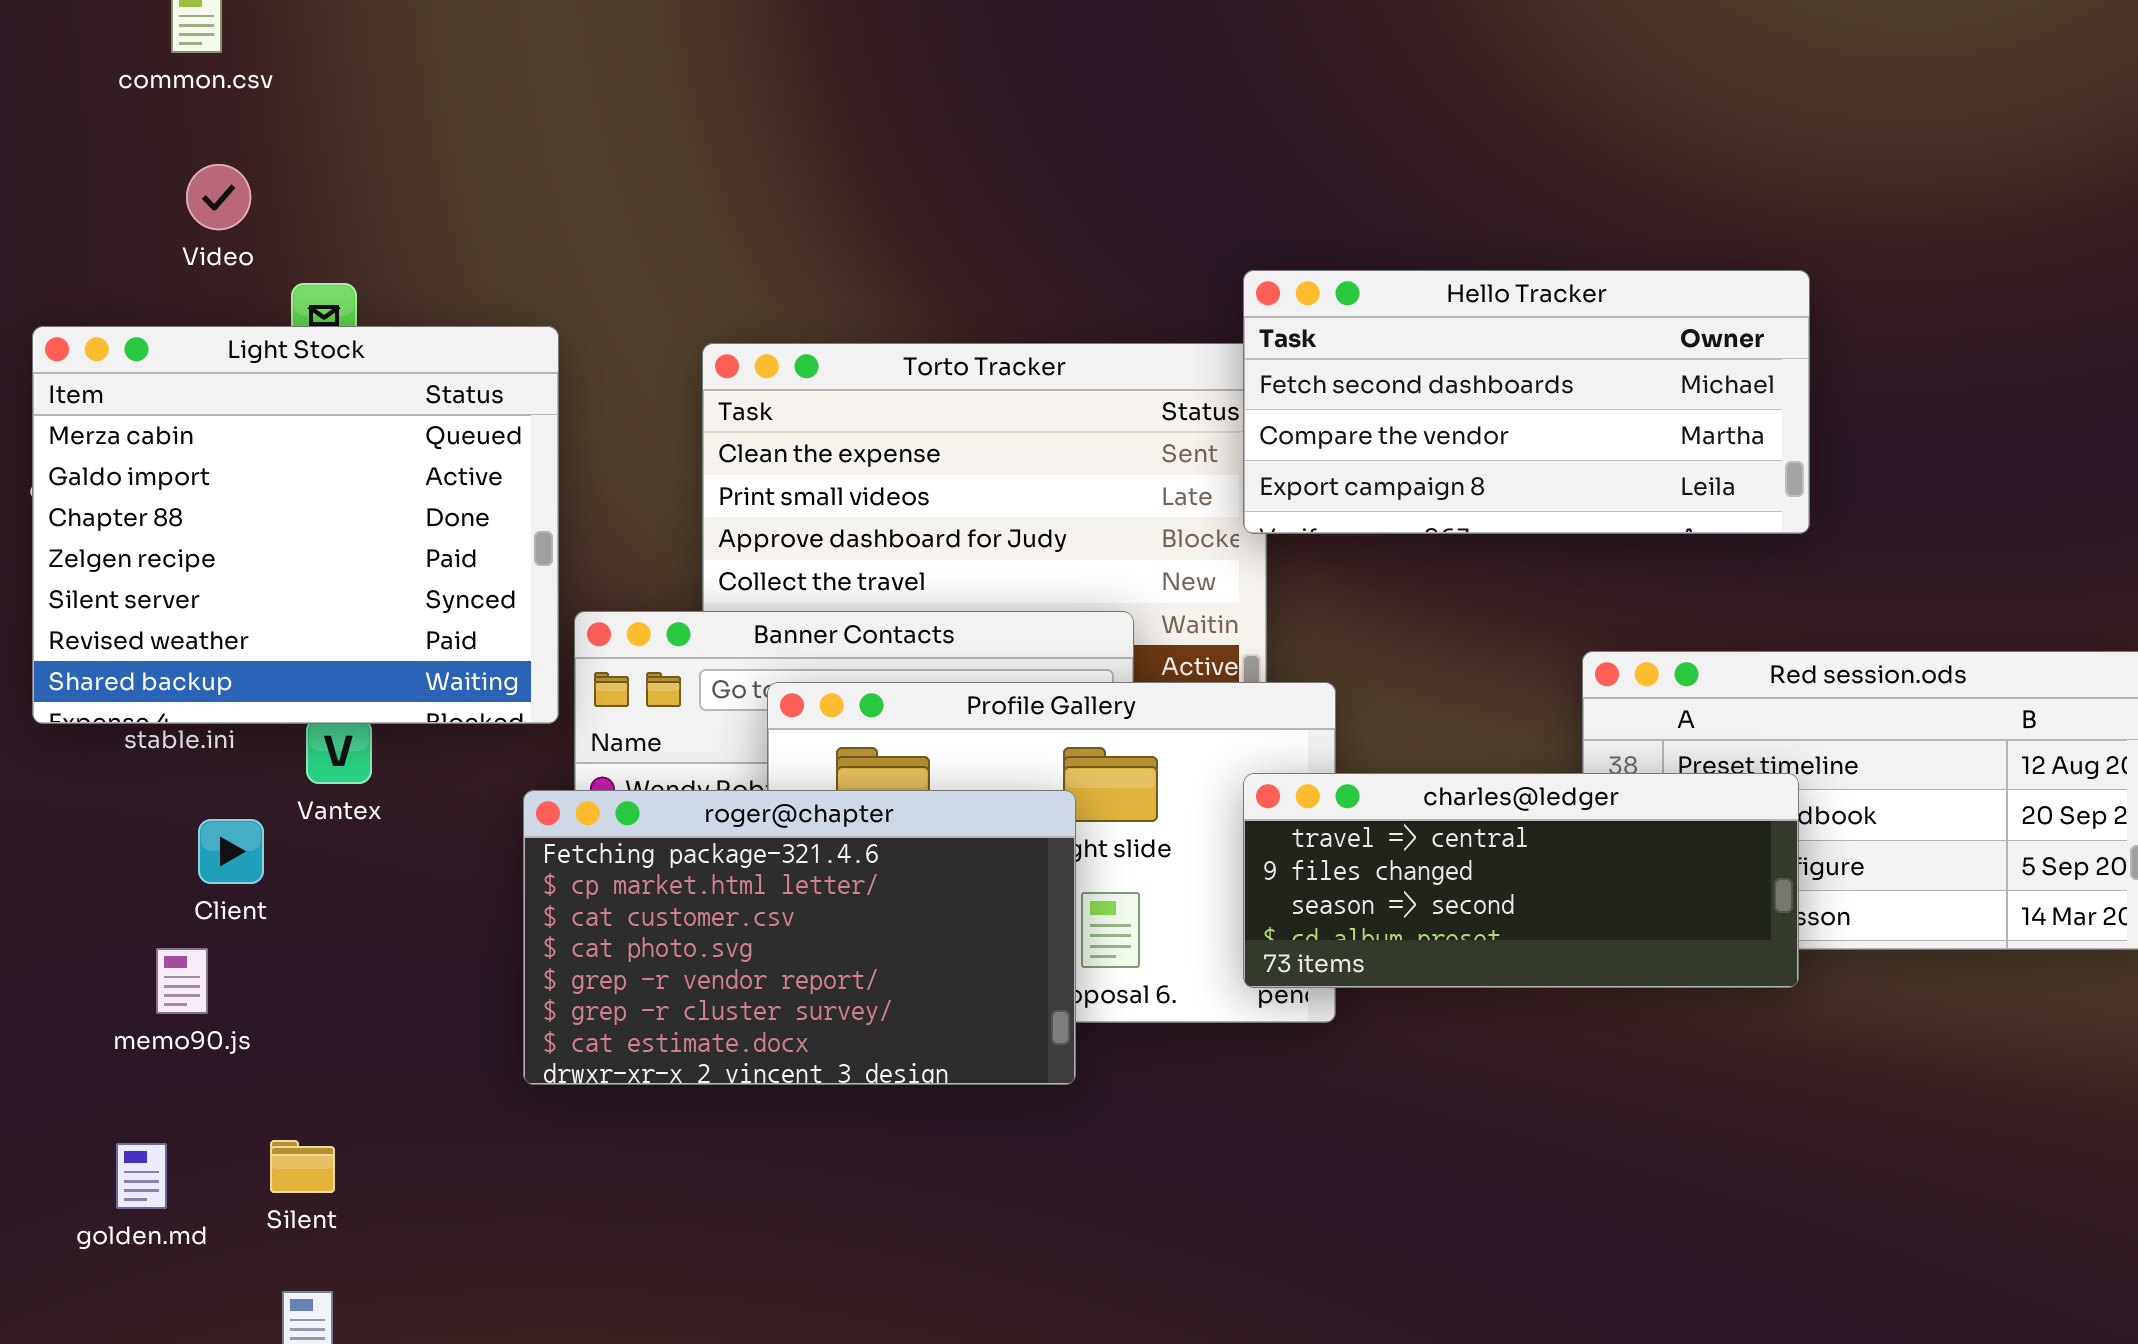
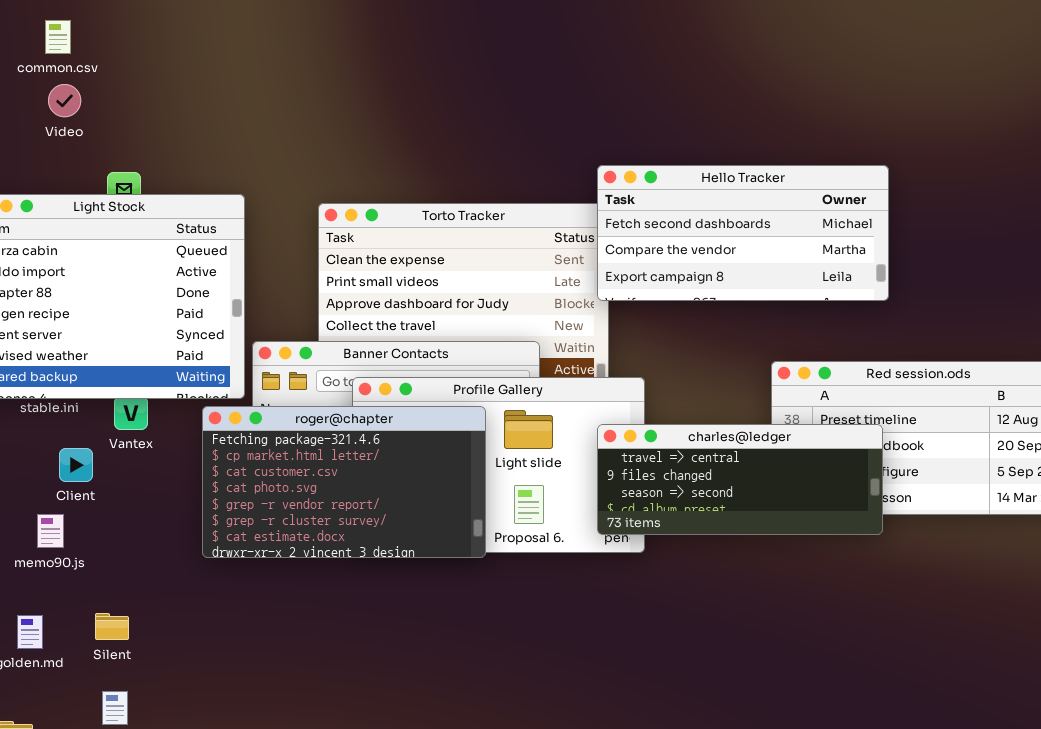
Video: [186,164,251,230] -> [48,84,81,117], moved
roger@chapter: [523,790,1076,1085] -> [202,406,486,558], moved

